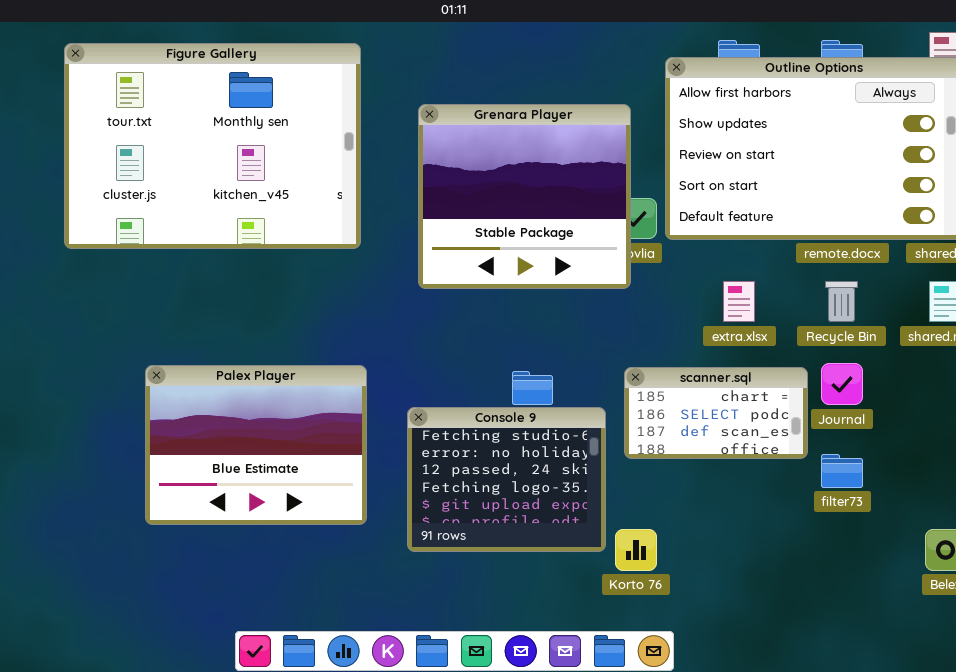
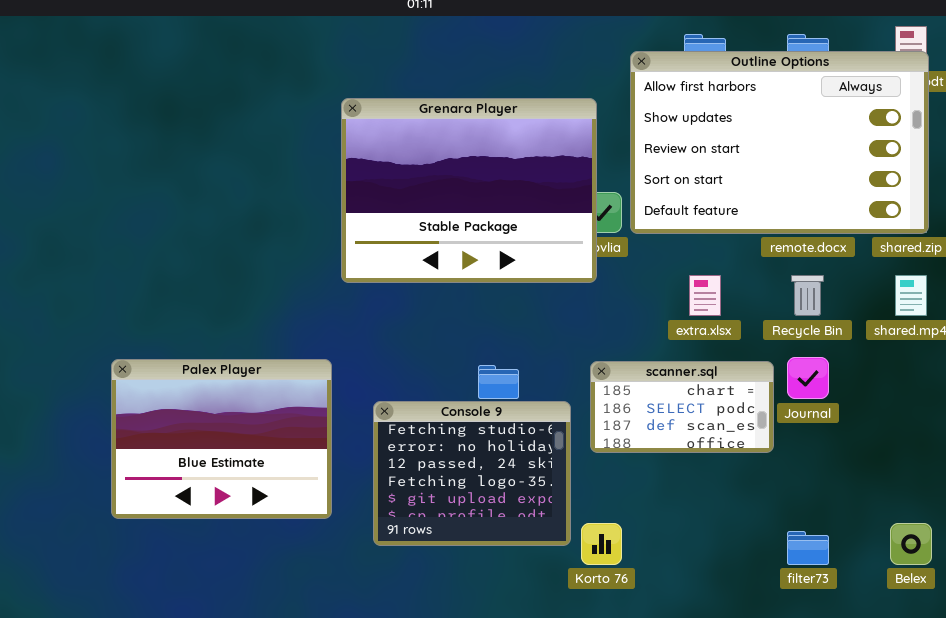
Figure Gallery: [64,43,361,249] -> none, closed
Grenara Player: [418,104,631,289] -> [341,98,597,283], resized
filter73: [821,454,863,488] -> [787,531,829,565], moved

